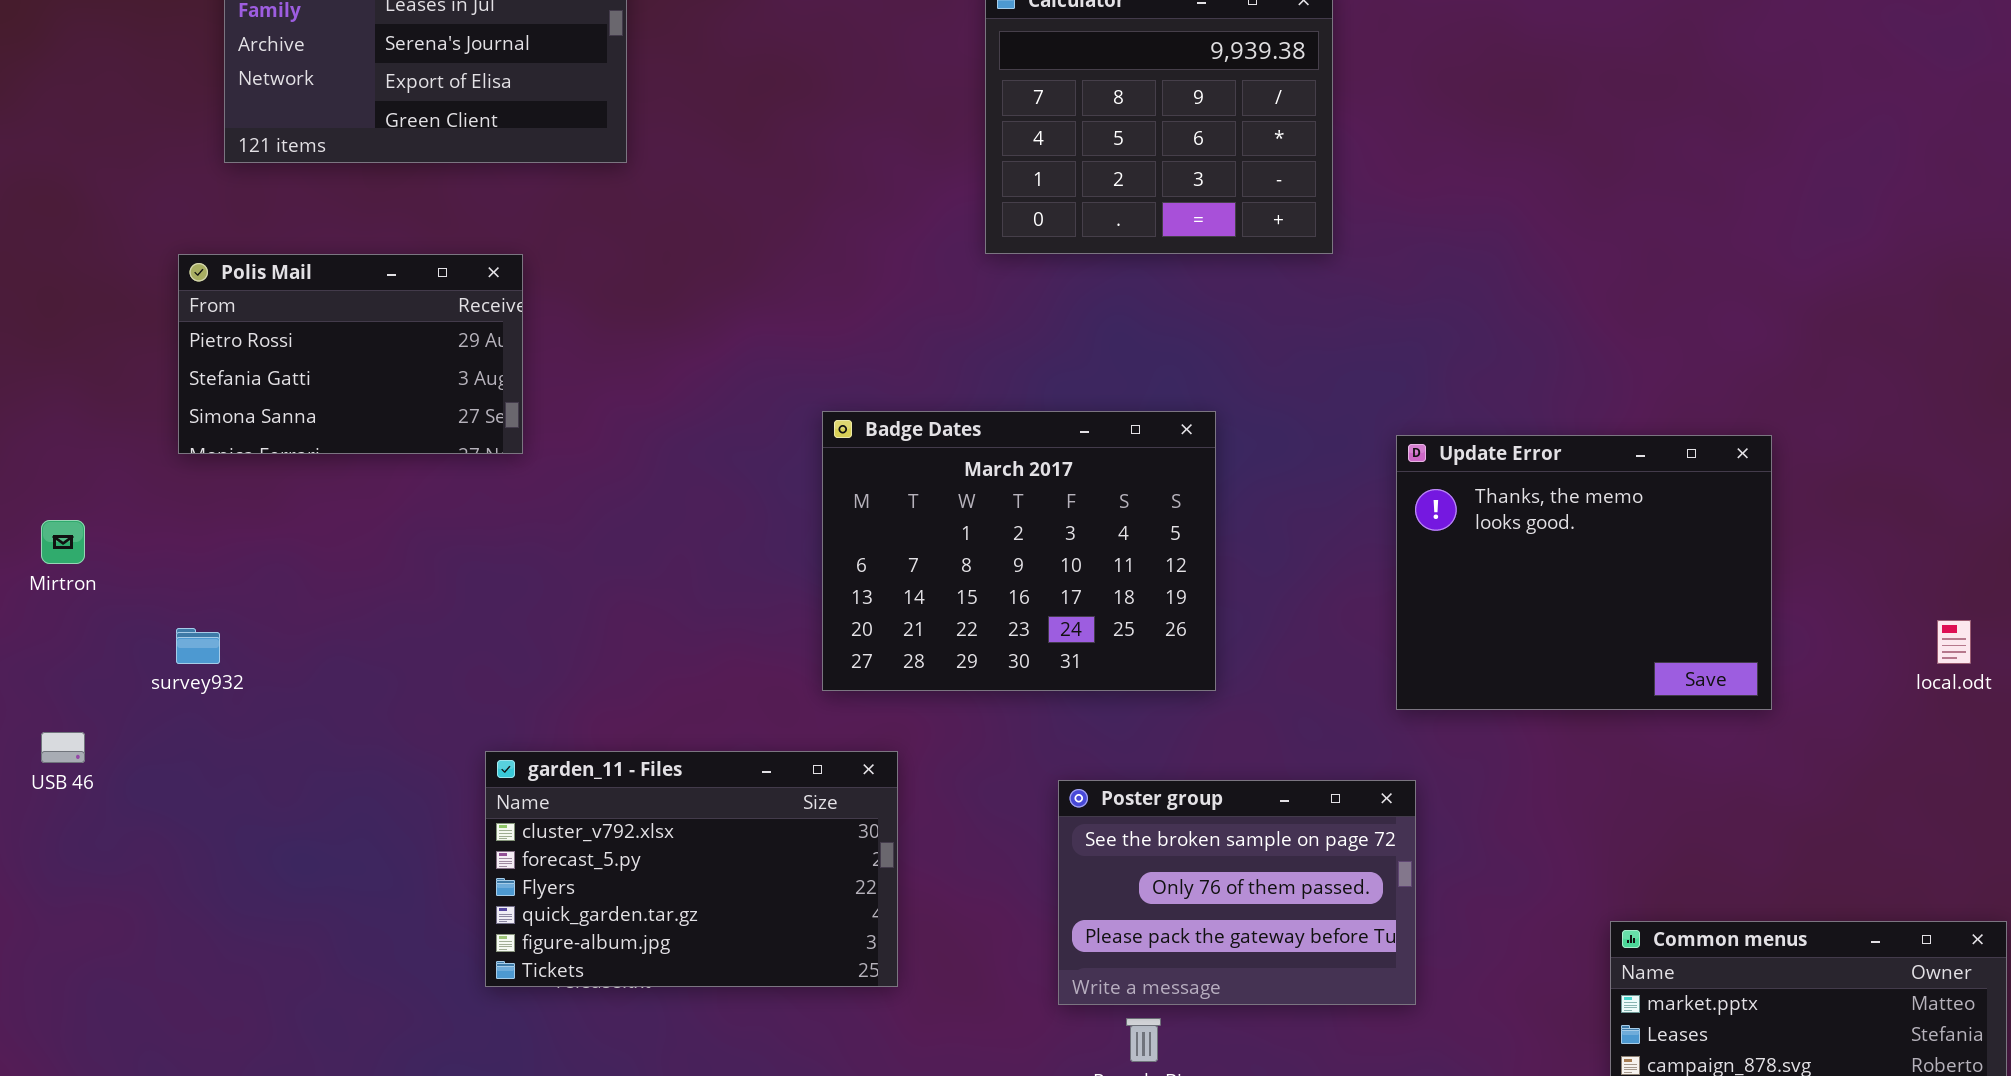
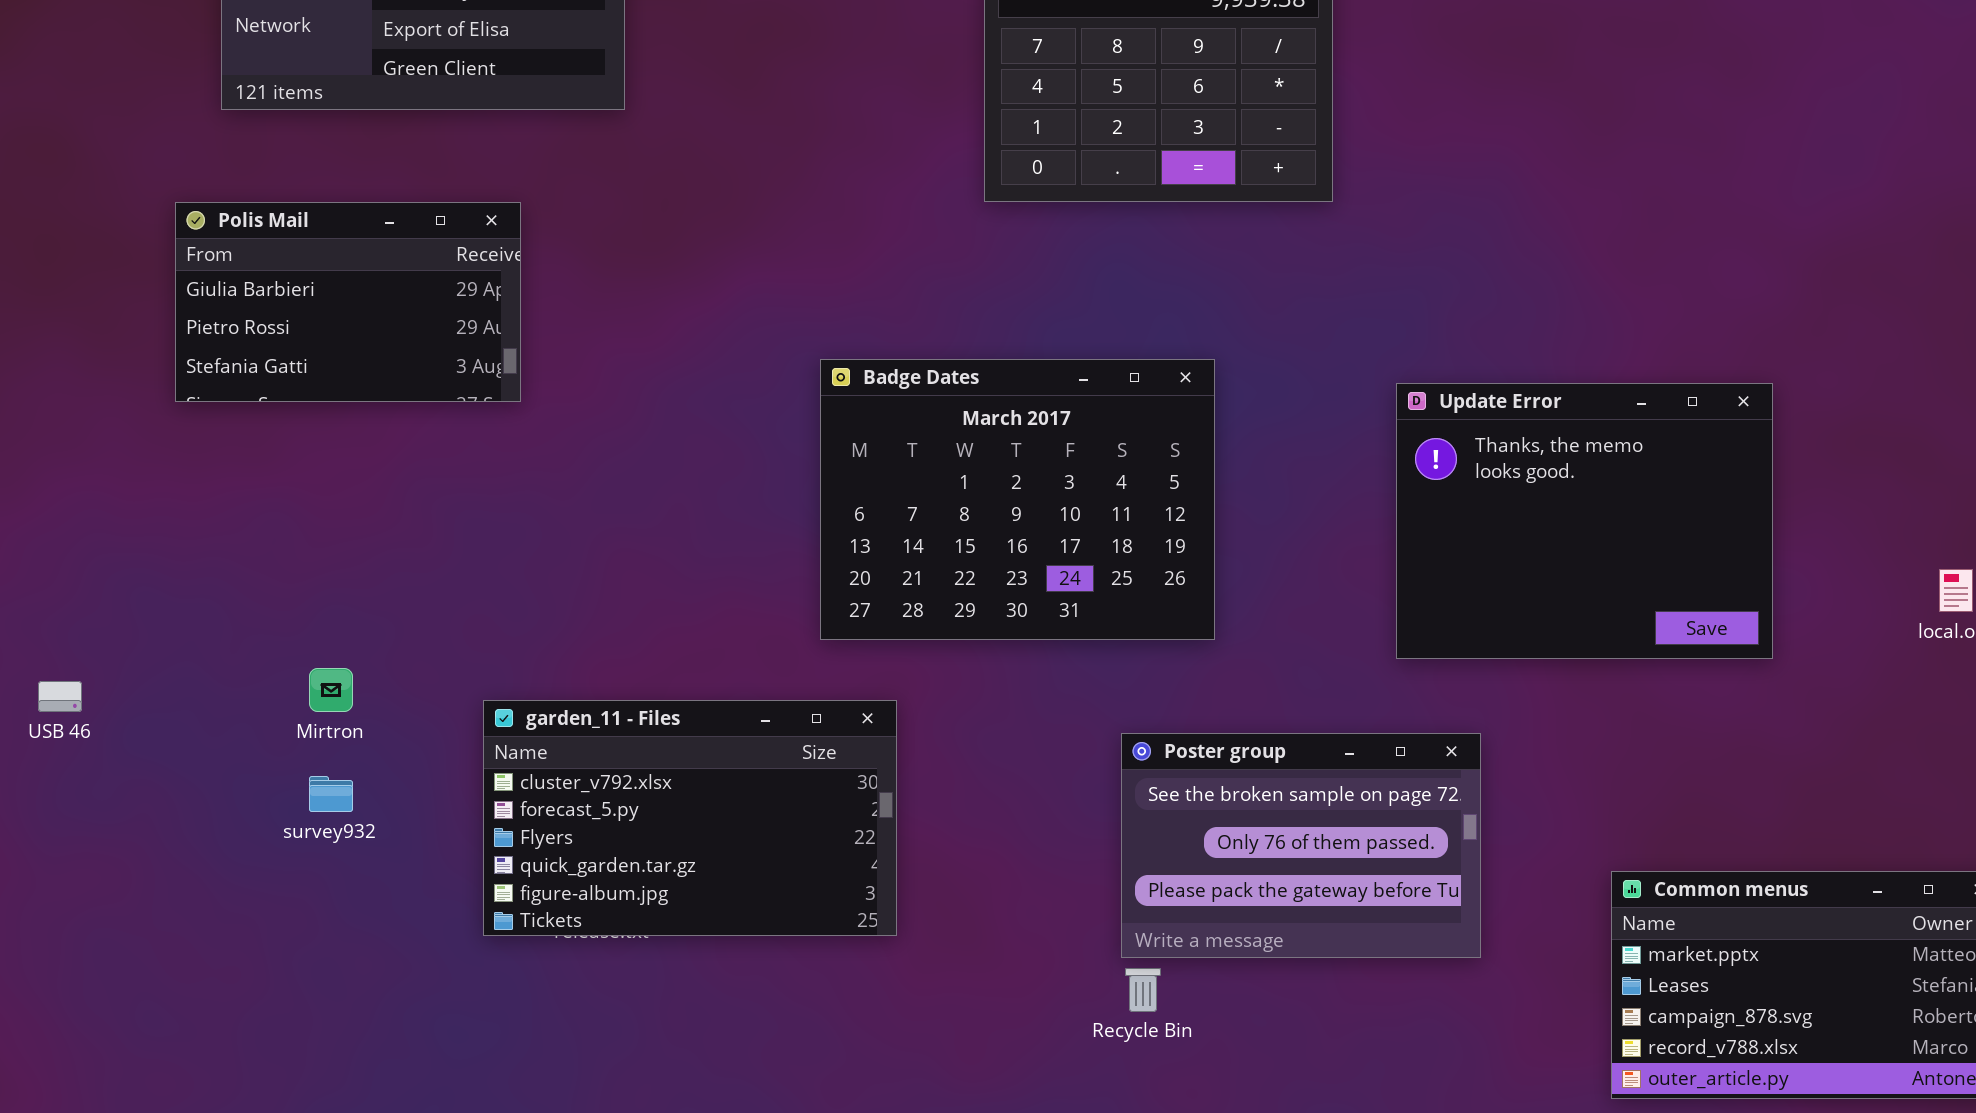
Polis Mail: [178,254,523,454] -> [175,202,521,402], scrolled up 1 row
Mirtron: [41,520,85,564] -> [309,668,353,712], moved
survey932: [176,628,220,664] -> [309,776,353,812], moved
Poster group: [1058,780,1416,1005] -> [1121,733,1481,958], moved

